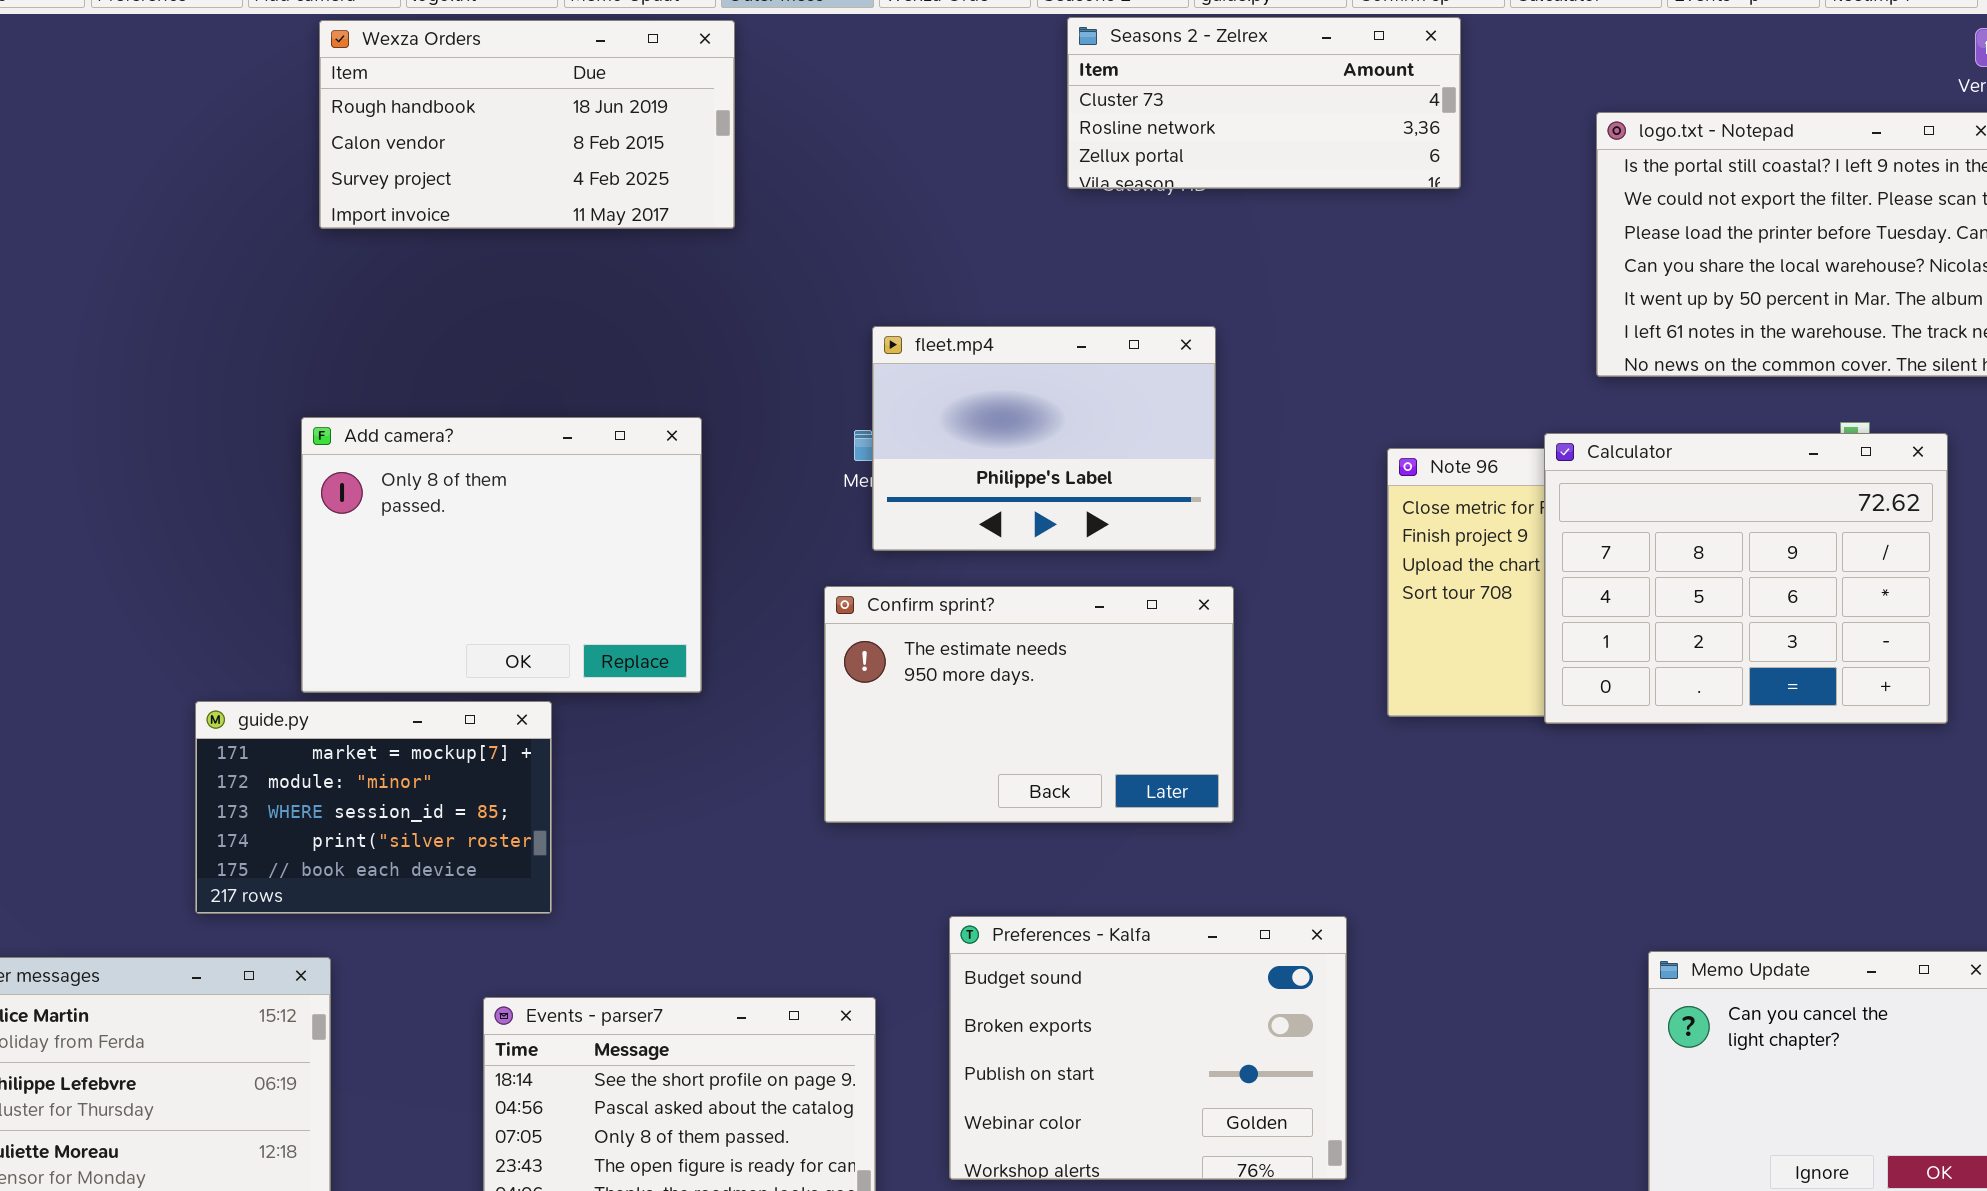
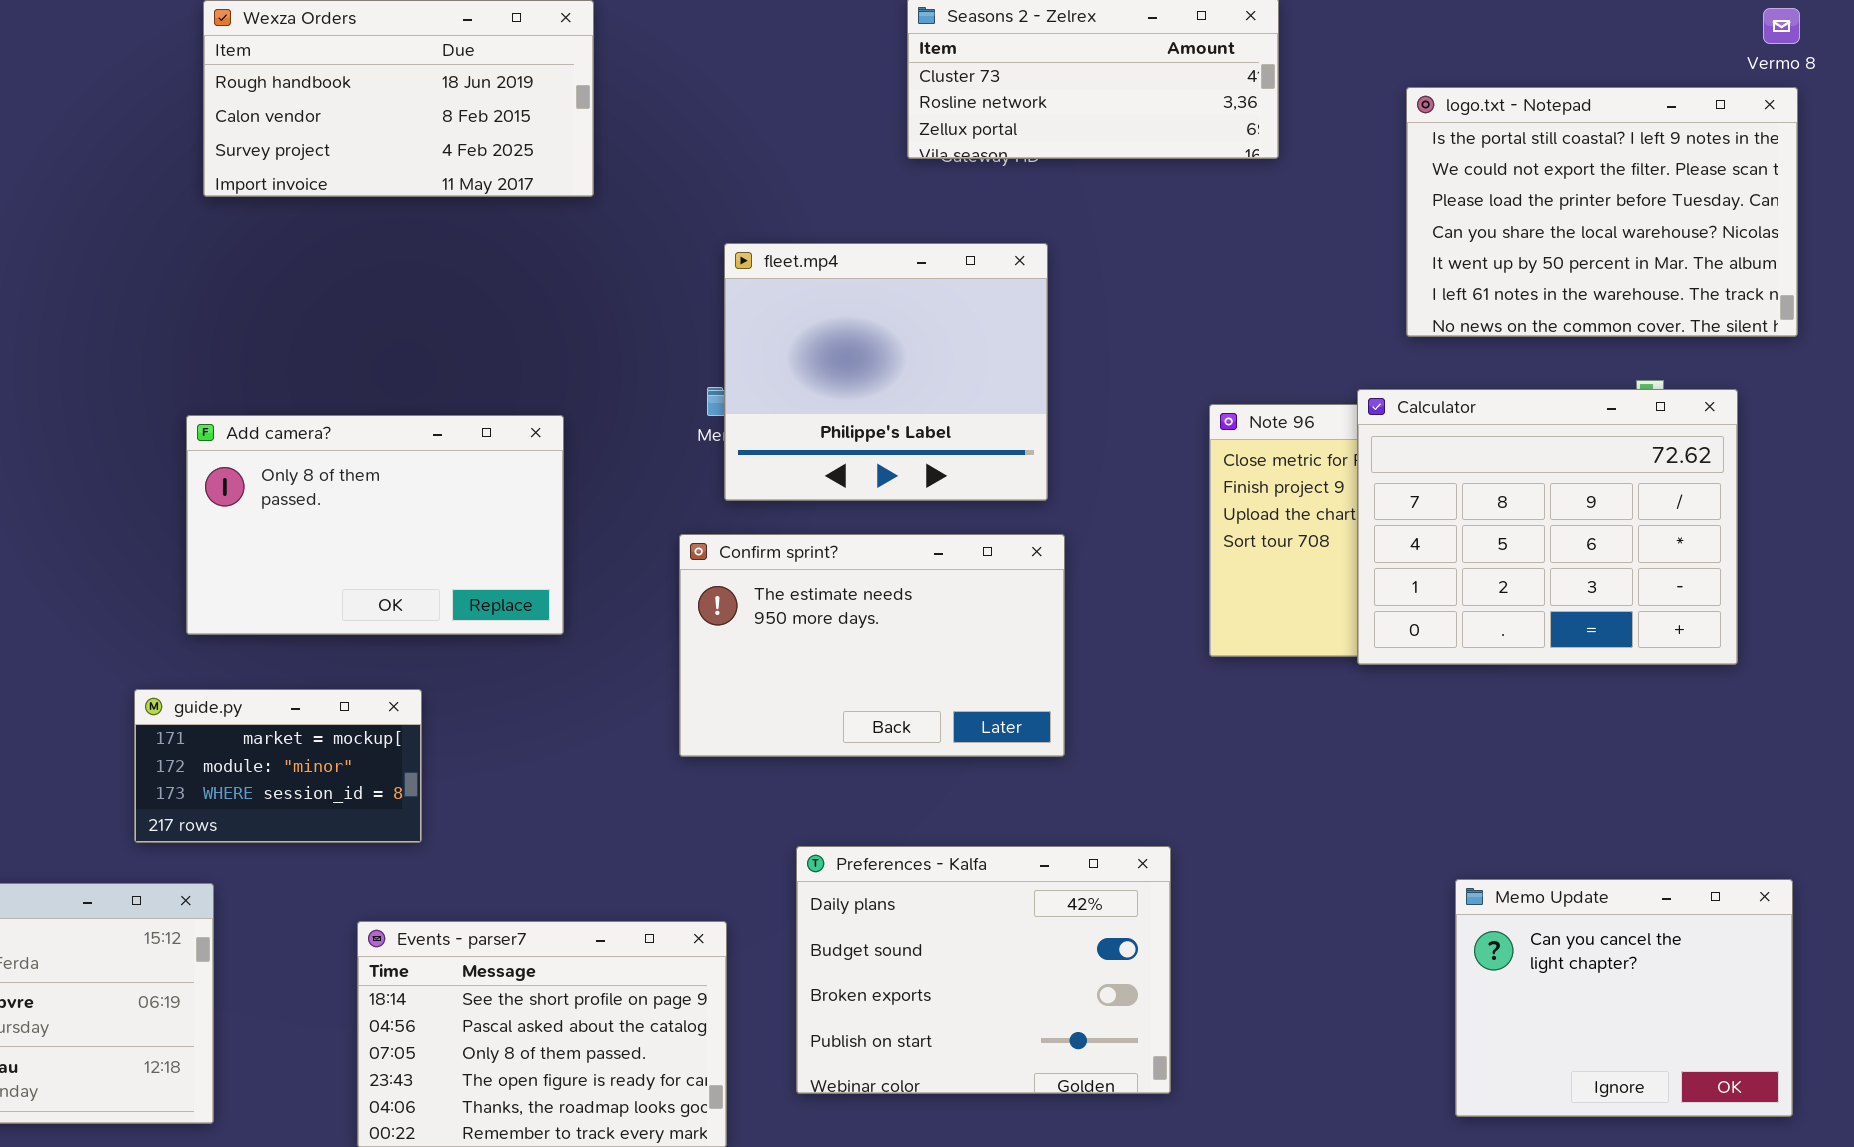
fleet.mp4: [872,326,1216,551] -> [724,243,1048,501], resized
Add camera?: [301,417,702,693] -> [186,415,564,635], resized
guide.py: [195,701,552,914] -> [134,689,422,843], resized
Preferences - Kalfa: [949,916,1347,1180] -> [796,846,1171,1094], scrolled up 1 row

